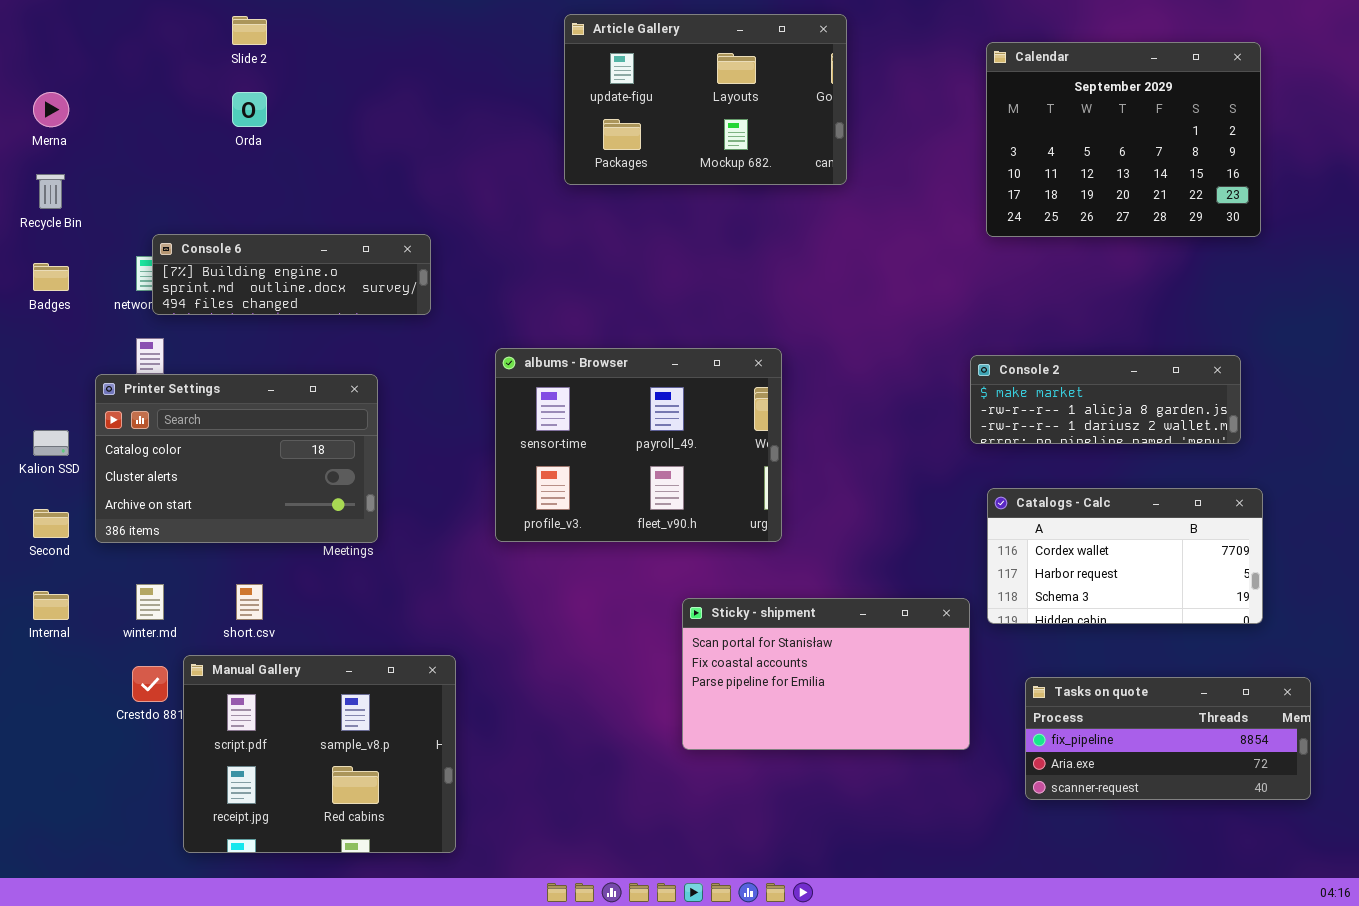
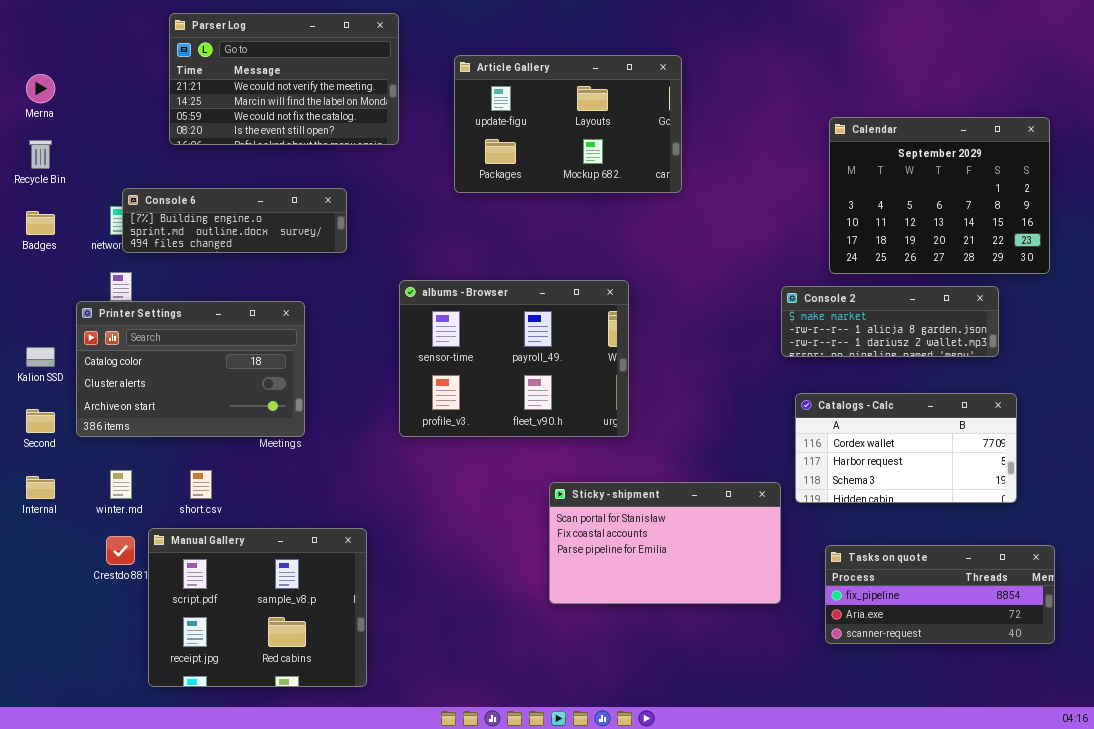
Article Gallery: [564,14,847,185] -> [454,55,682,193], moved
Parser Log: none -> [169,13,399,145], opened
Calendar: [986,42,1261,237] -> [829,117,1050,274], moved

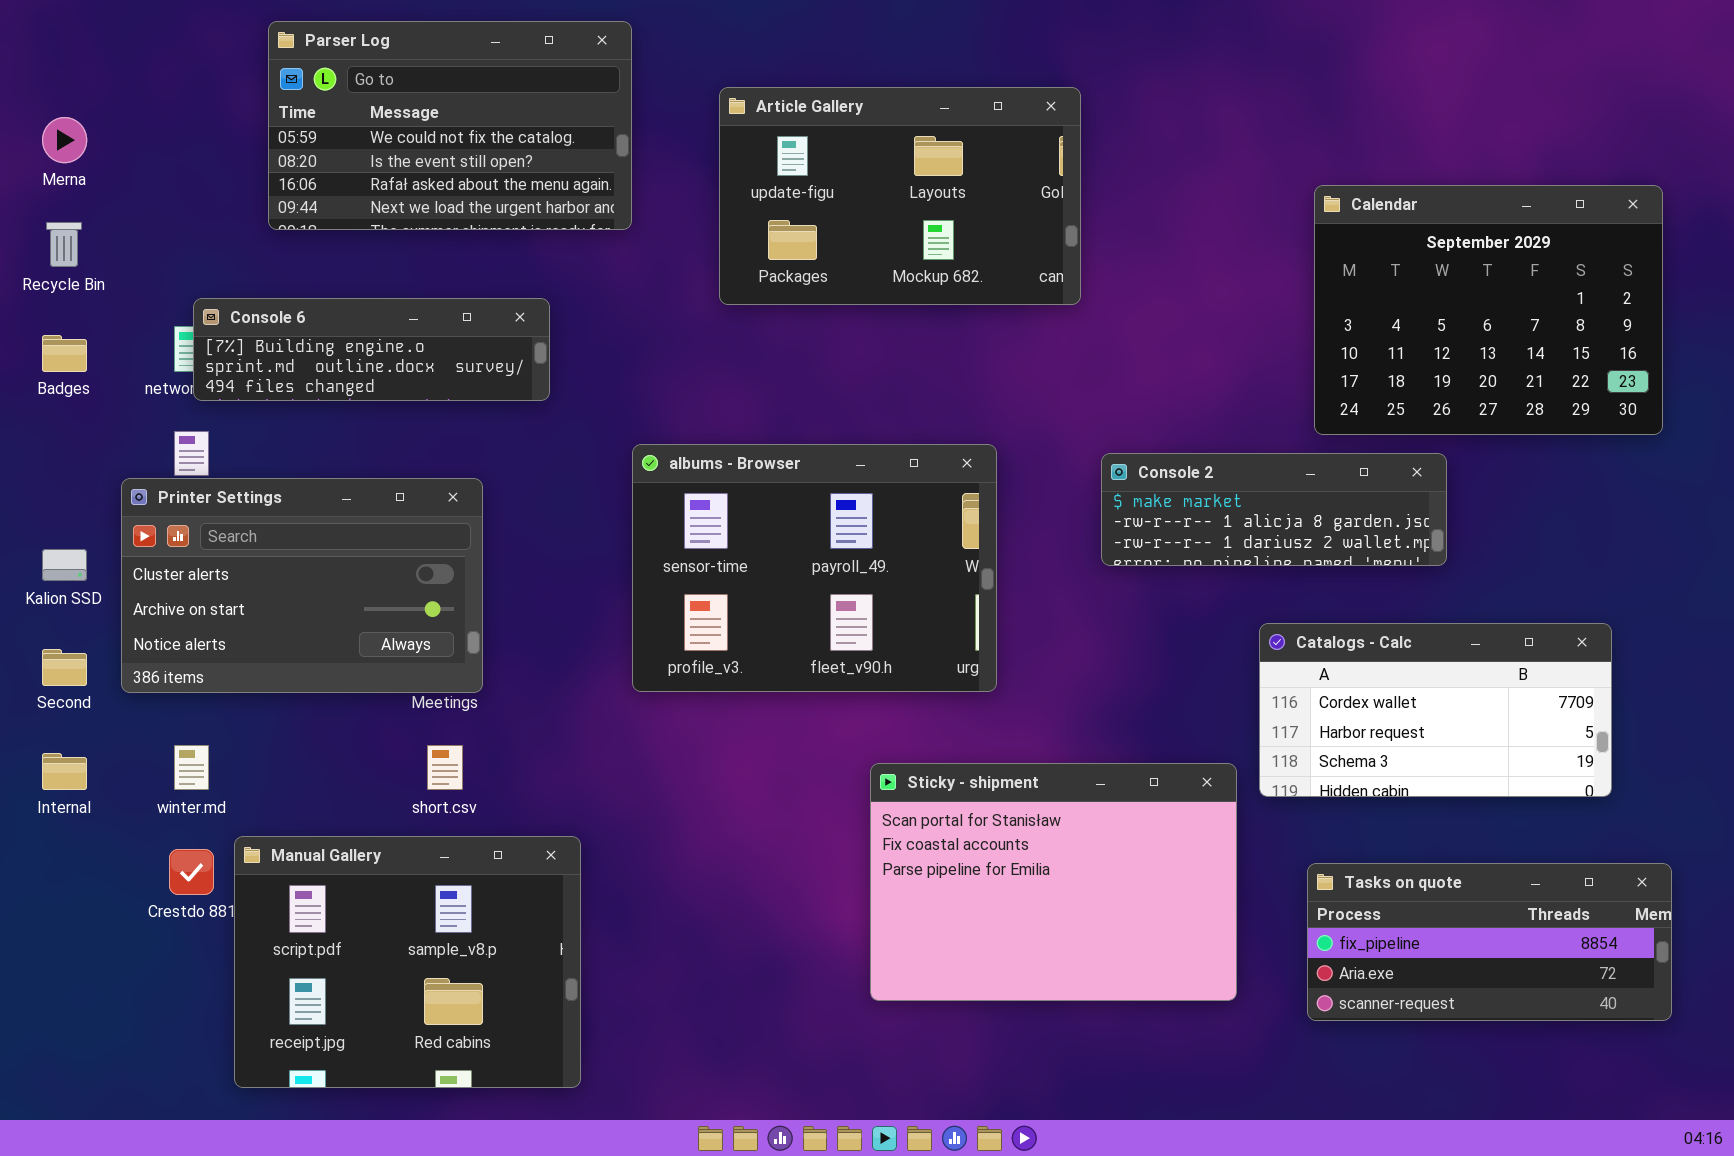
Parser Log: [169,13,399,145] -> [268,21,632,230], scrolled down 2 rows
Console 2: [781,286,999,357] -> [1101,453,1447,566], moved
Printer Settings: [76,301,305,437] -> [121,478,483,693], scrolled down 1 row
short.csv: [190,470,212,499] -> [427,745,463,790], moved
Sticky - shipment: [549,482,781,604] -> [870,763,1237,1001], resized

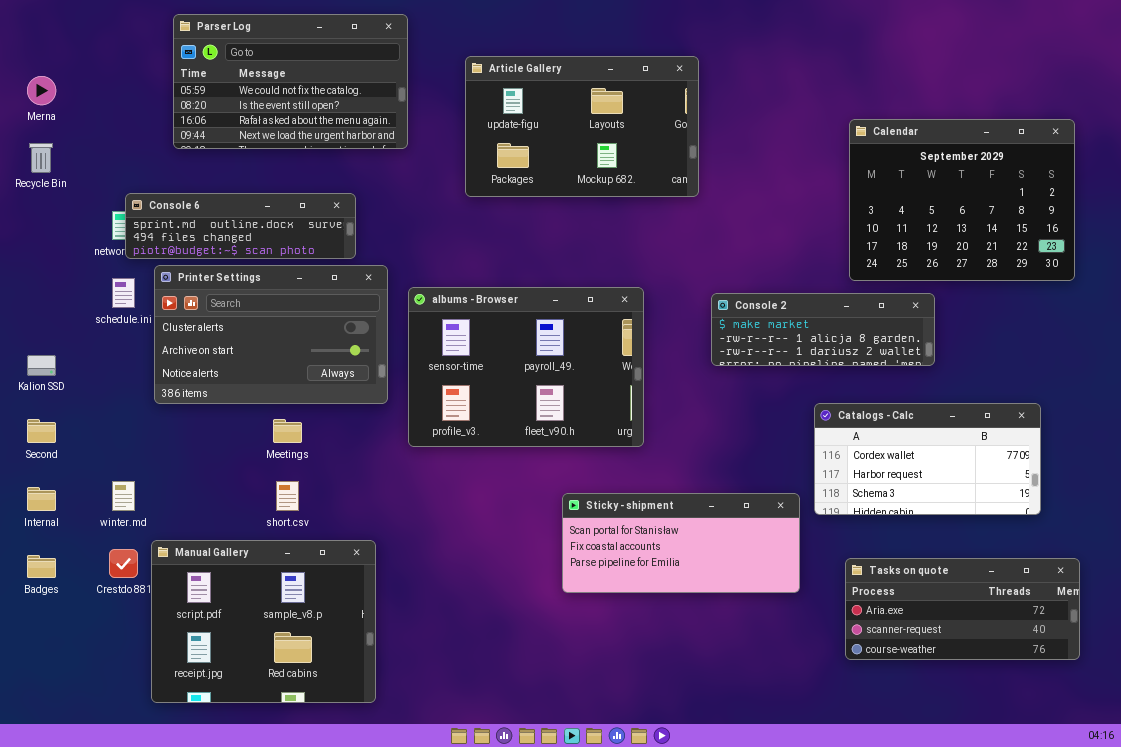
Console 6: [193,298,550,401] -> [125,193,356,259], scrolled down 1 row
Badges: [42,335,87,372] -> [27,555,56,578], moved
Printer Settings: [121,478,483,693] -> [154,265,388,404], moved
Sticky - shipment: [870,763,1237,1001] -> [562,493,800,593], resized
Tasks on quote: [1307,863,1672,1021] -> [845,558,1080,660], scrolled down 1 row

